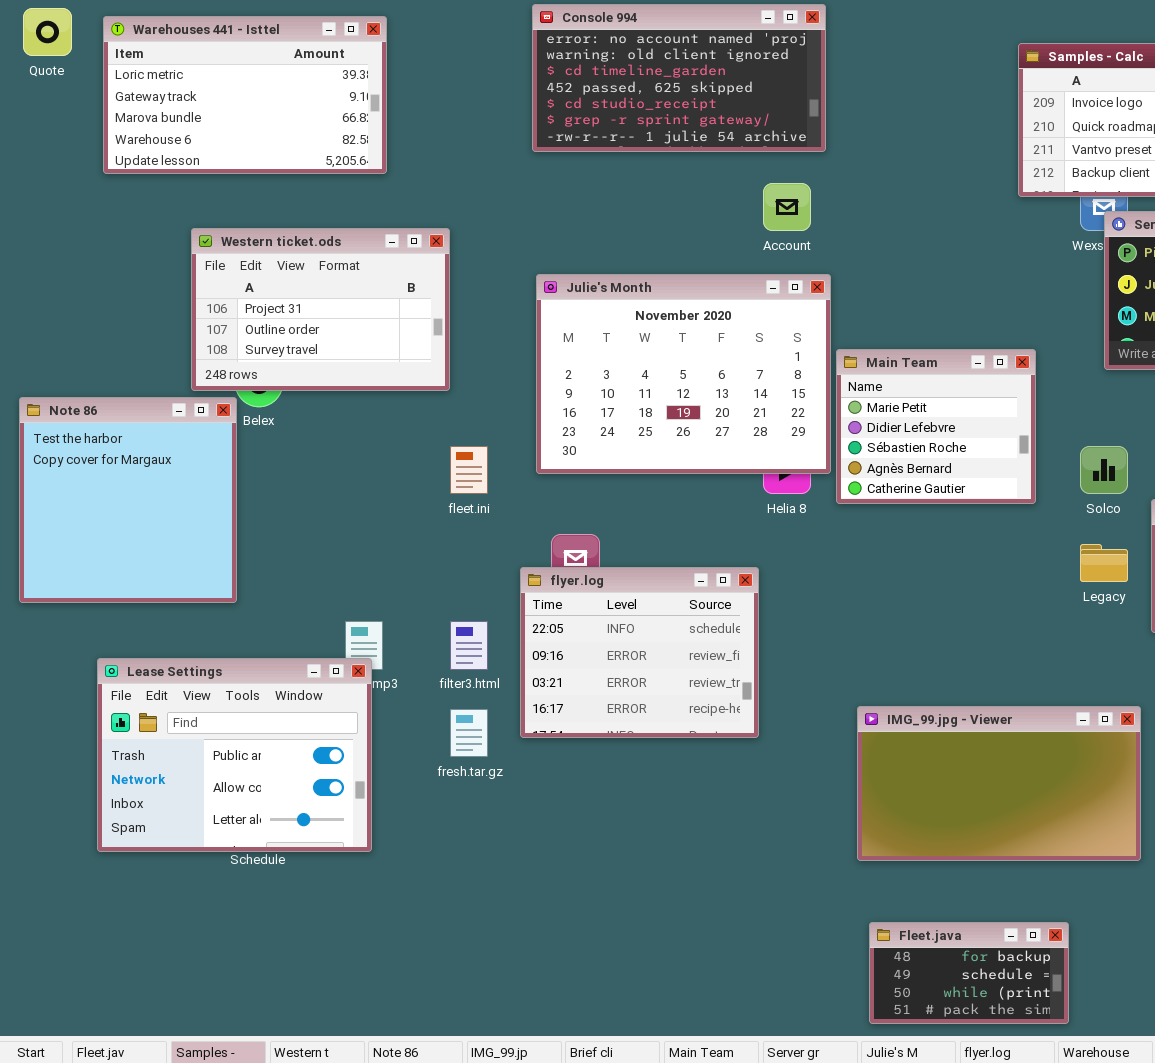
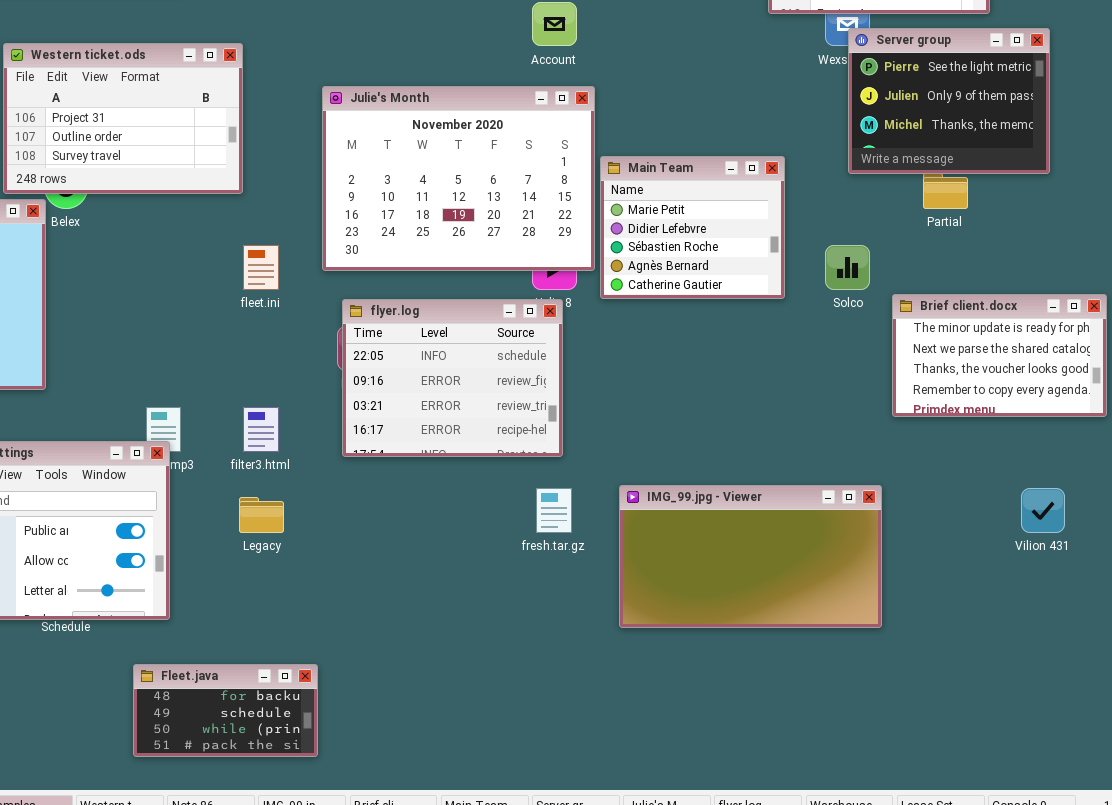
Legacy: [1080,544,1128,582] -> [239,497,284,533], moved
flyer.log: [520,567,759,738] -> [342,299,563,457], moved
fresh.tar.gz: [450,709,488,757] -> [536,488,572,533], moved
Fleet.java: [869,922,1069,1024] -> [133,664,318,757], moved

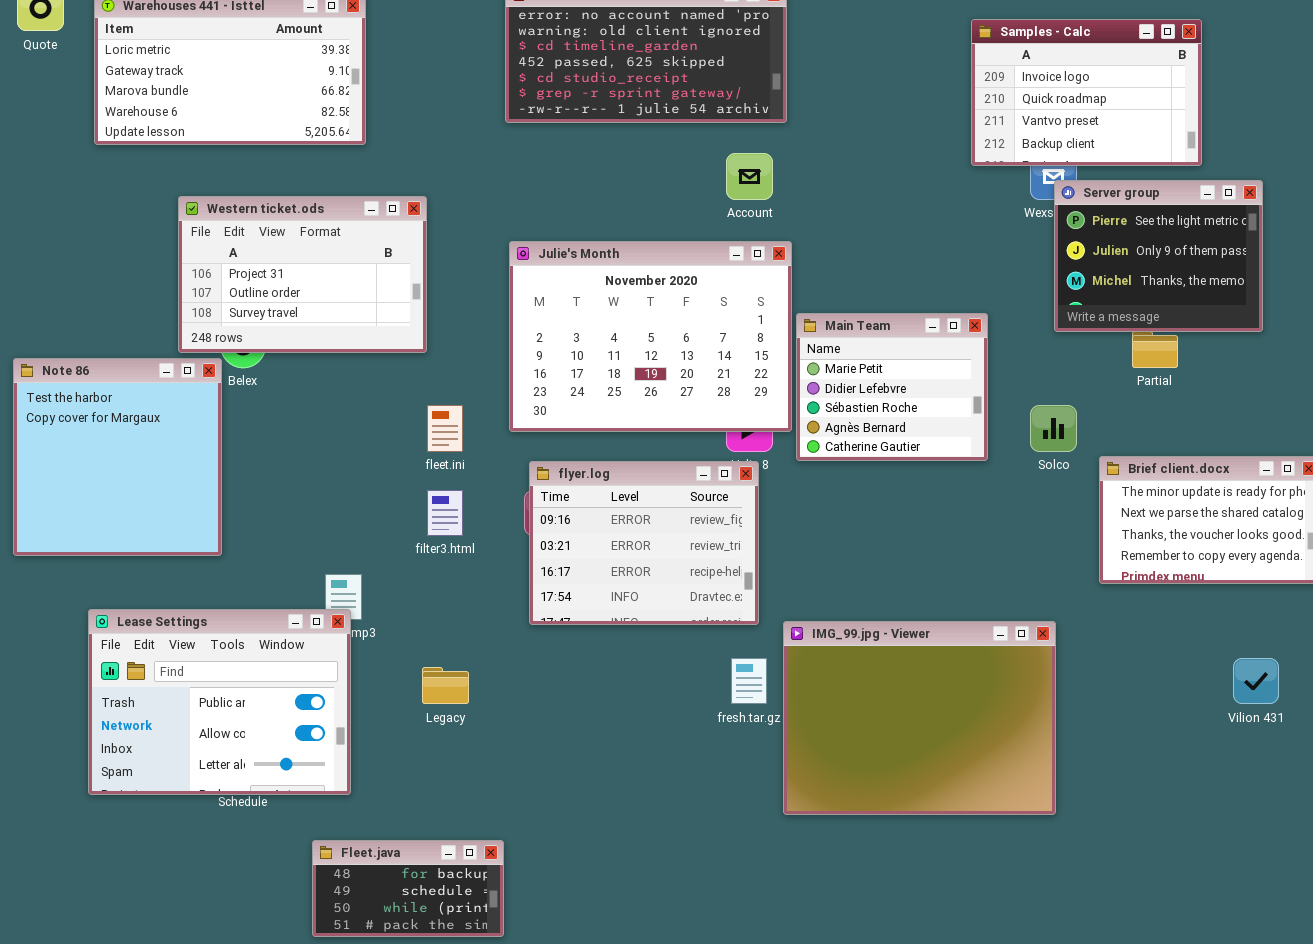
flyer.log: [342,299,563,457] -> [529,461,759,625], scrolled down 1 row
filter3.html: [243,407,279,452] -> [427,490,463,536], moved
IMG_99.jpg - Viewer: [619,485,882,628] -> [783,621,1056,815], moved, resized

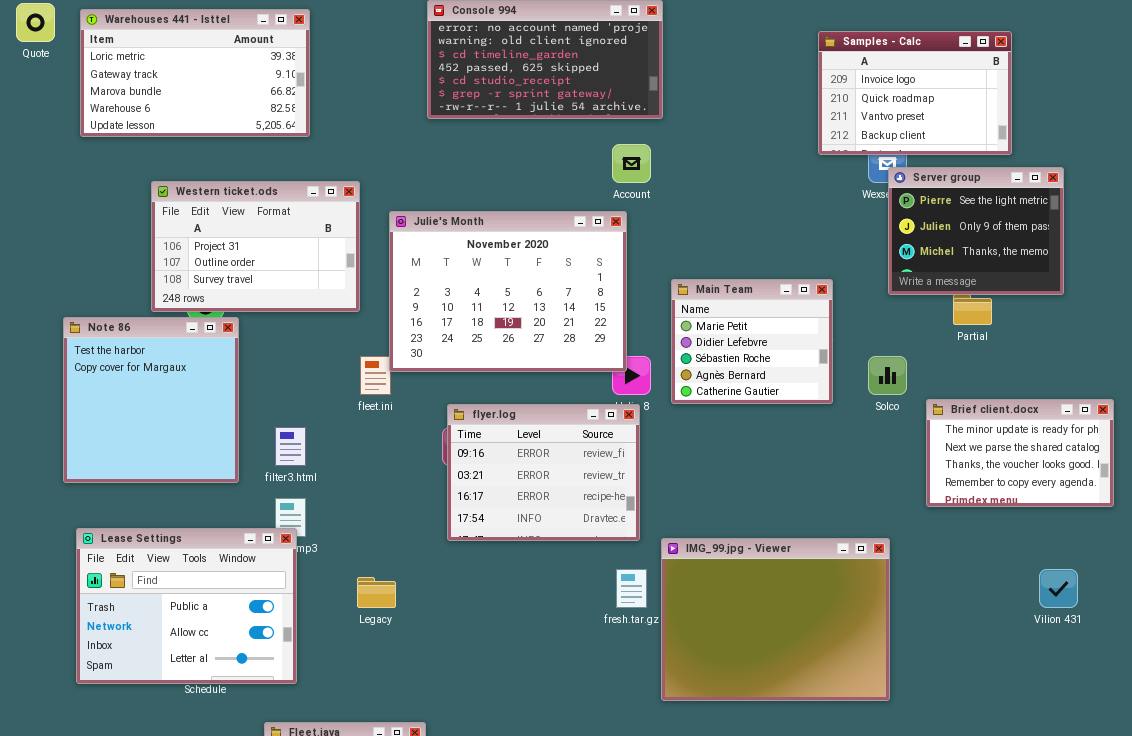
Julie's Month: [509,241,792,432] -> [389,211,627,372], moved
Note 86: [13,358,222,556] -> [63,317,239,483], moved
filter3.html: [427,490,463,536] -> [275,427,306,466], moved

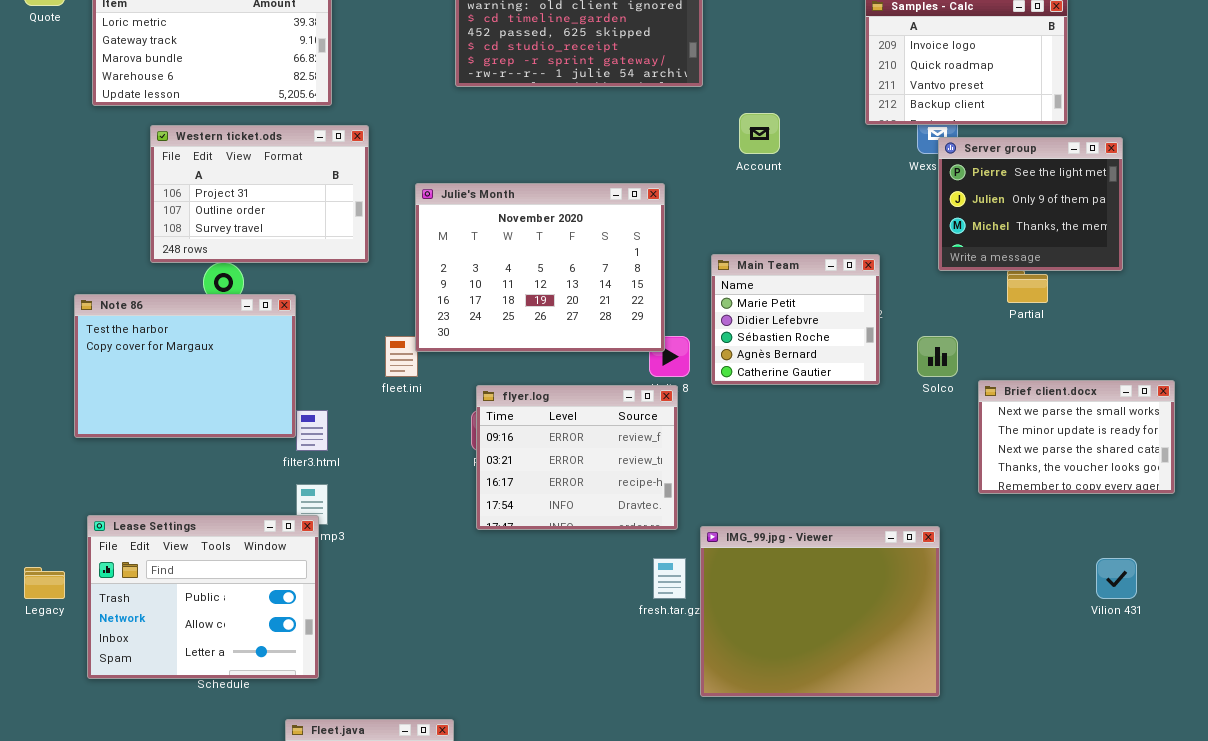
Account: [612,144,651,183] -> [739,113,780,154], moved
Western ticket.ods: [151,181,360,312] -> [150,125,369,263], moved
Note 86: [63,317,239,483] -> [74,294,296,438], resized
Brief client.docx: [926,399,1114,507] -> [978,380,1175,494], scrolled up 1 row
Legacy: [357,577,396,608] -> [24,567,65,599], moved

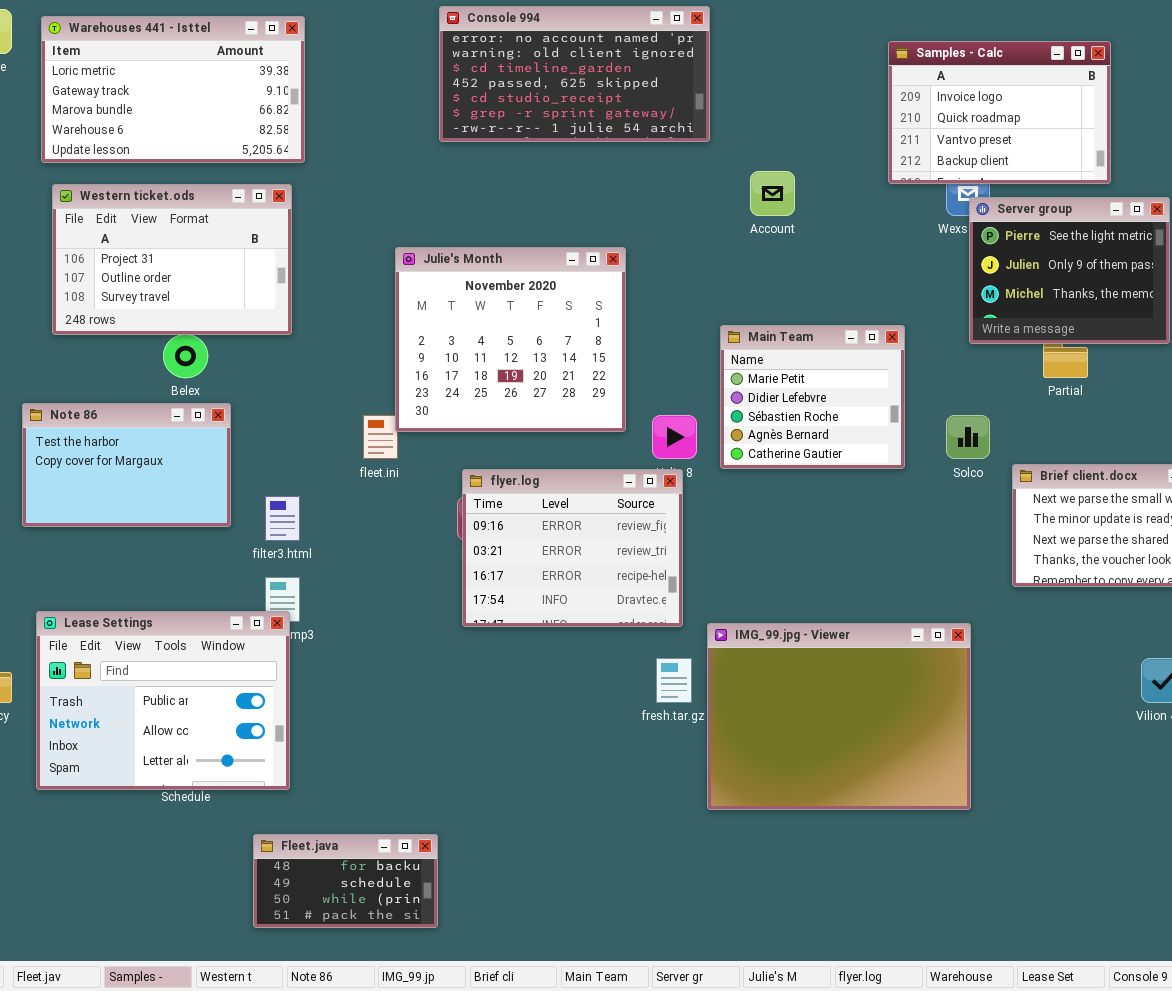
Western ticket.ods: [150,125,369,263] -> [52,184,292,335], moved
Julie's Month: [415,183,665,352] -> [395,247,626,432], resized
Note 86: [74,294,296,438] -> [22,403,231,527], resized

